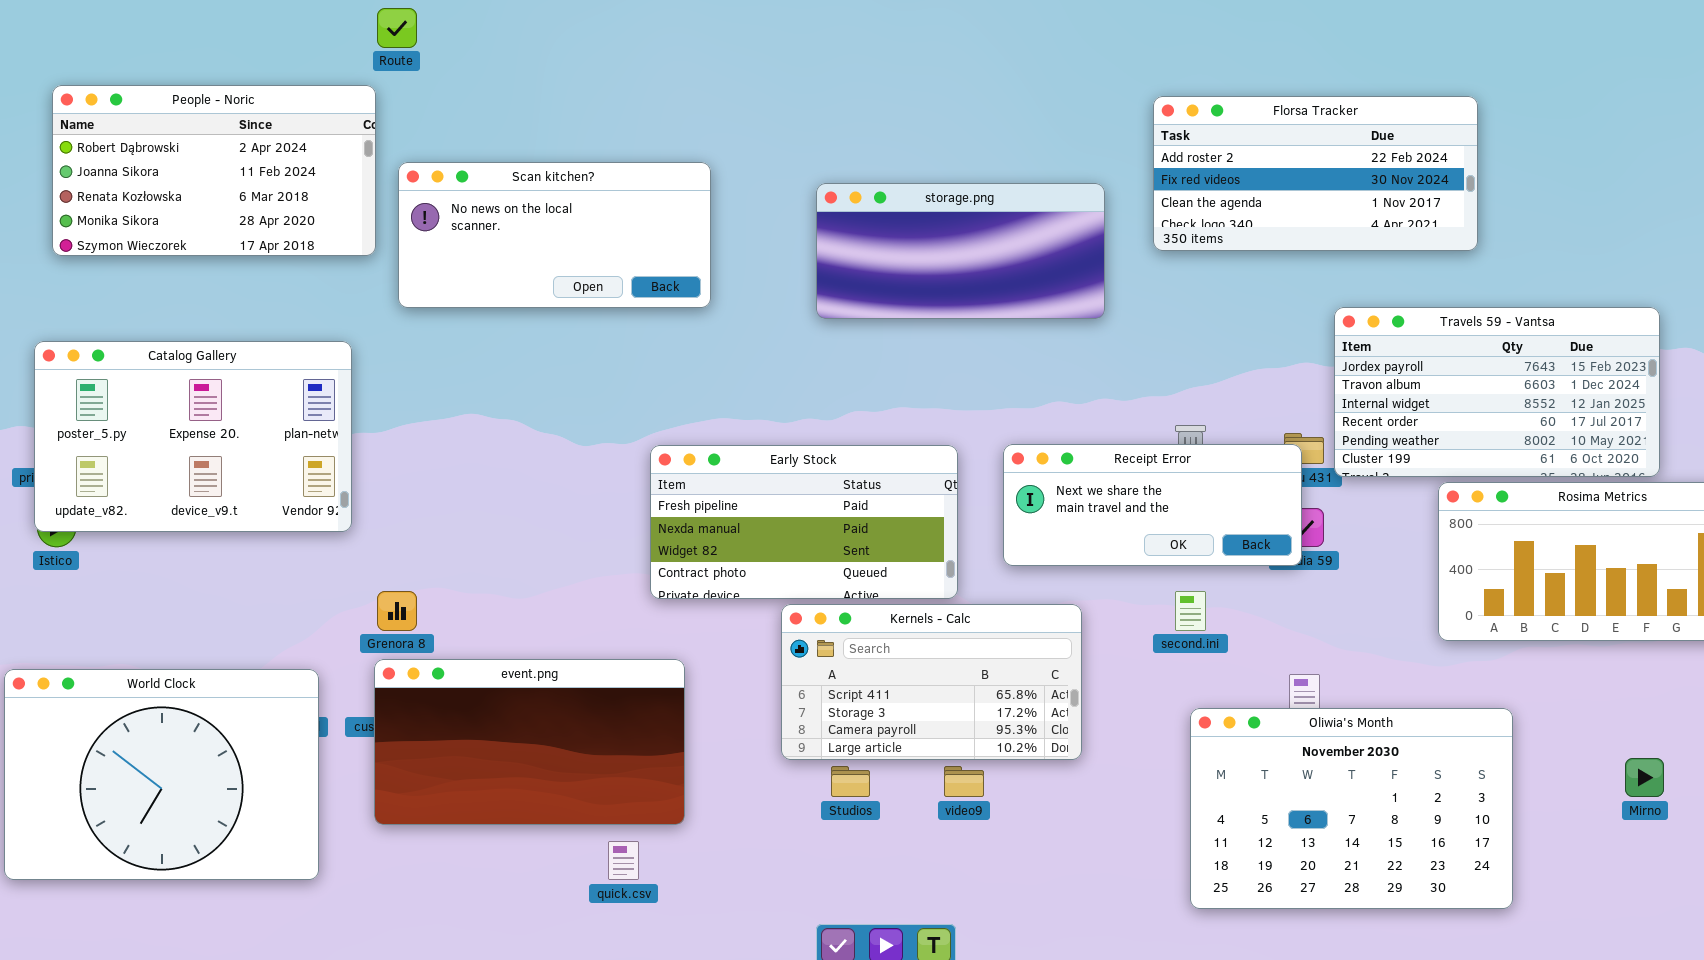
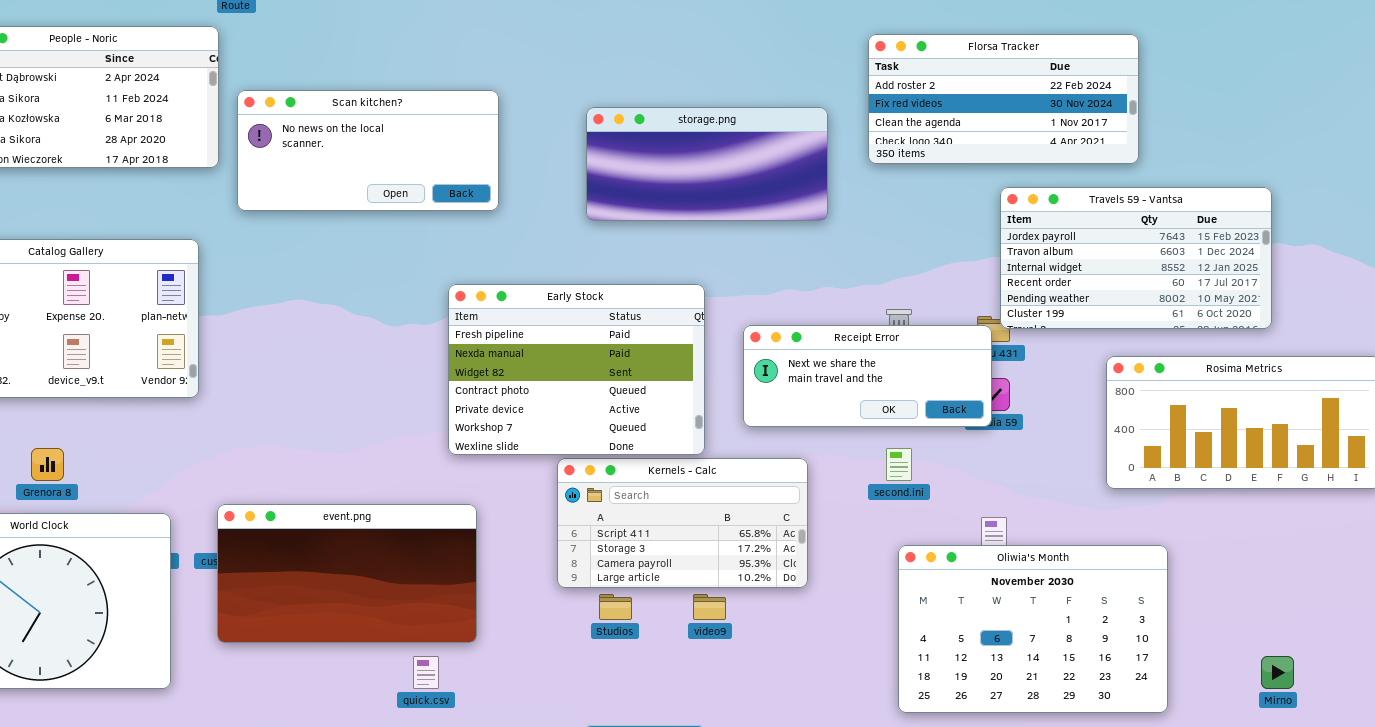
Travels 59 - Vantsa: [1334,307,1660,477] -> [1000,187,1272,329], moved
Early Stock: [650,445,958,599] -> [448,284,705,455], resized
Grenora 8: [377,591,417,631] -> [31,448,64,481], moved
Mirno: [1625,758,1664,797] -> [1261,656,1294,689], moved

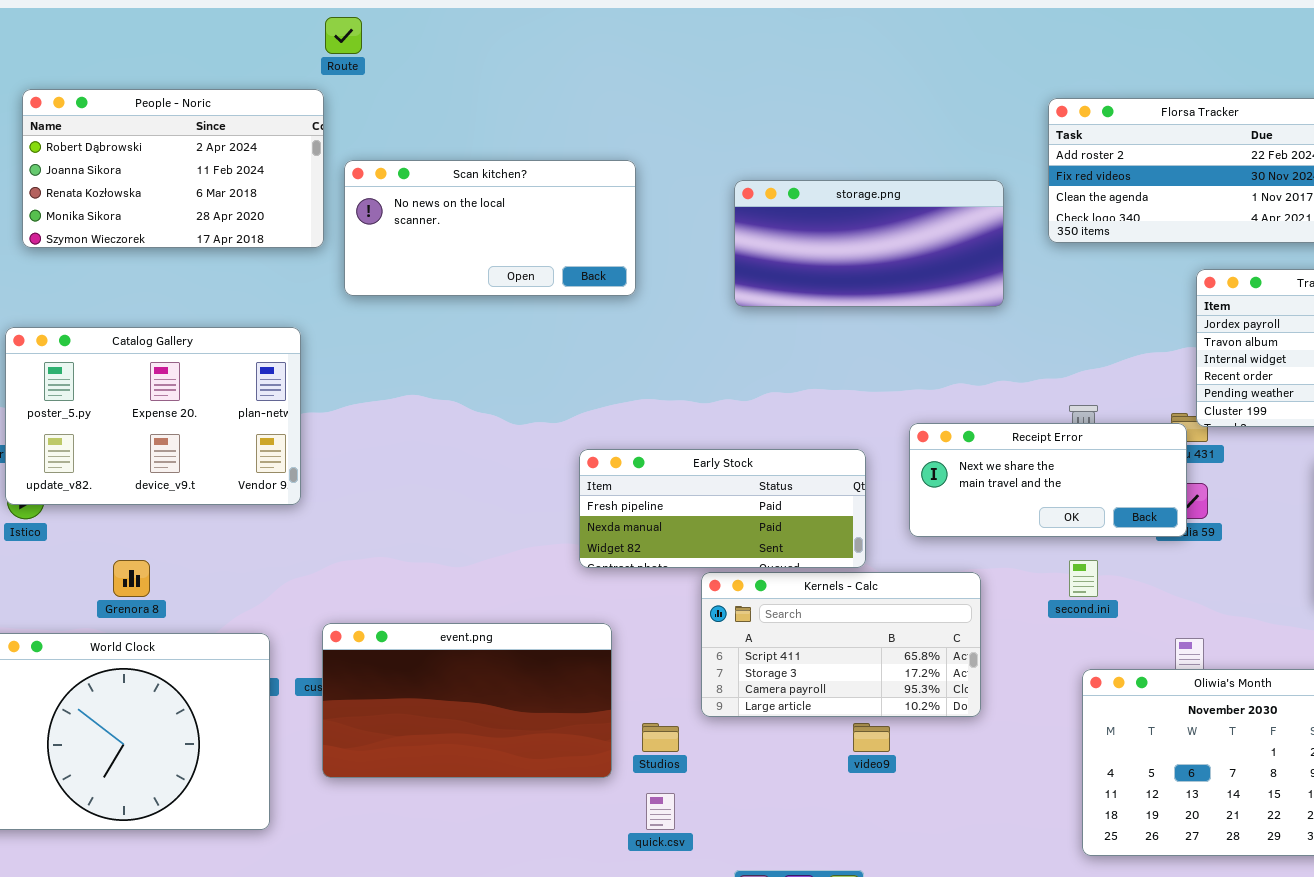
Early Stock: [448,284,705,455] -> [579,449,866,568], resized
Studios: [599,594,632,620] -> [642,723,679,752], moved
quick.csv: [413,656,439,689] -> [646,793,675,830], moved

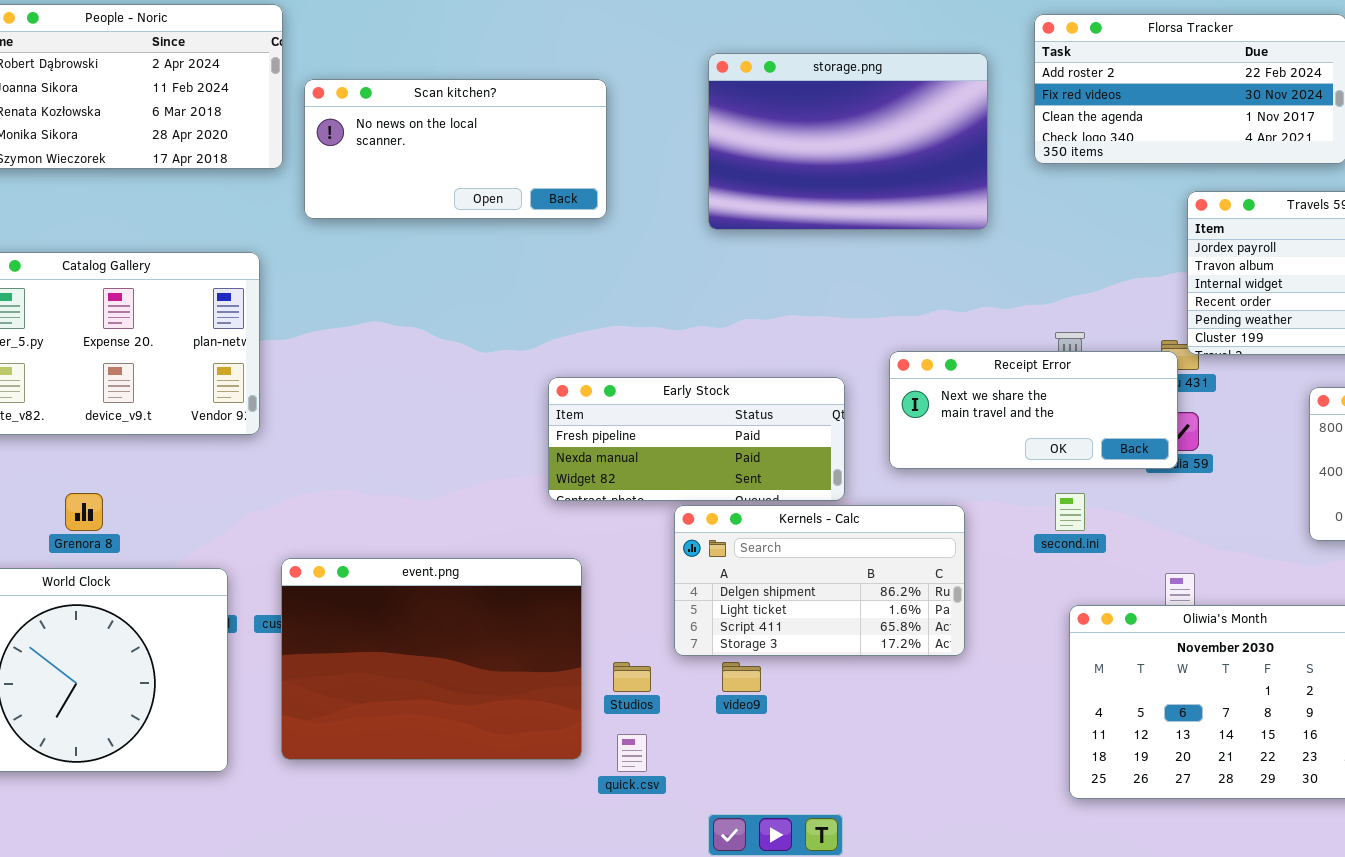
storage.png: [734,180,1004,307] -> [708,53,988,230], resized
Kernels - Calc: [701,572,981,717] -> [674,505,965,656], scrolled up 2 rows
event.png: [322,623,612,778] -> [281,558,582,760], resized
video9: [853,723,890,752] -> [722,662,761,692], moved

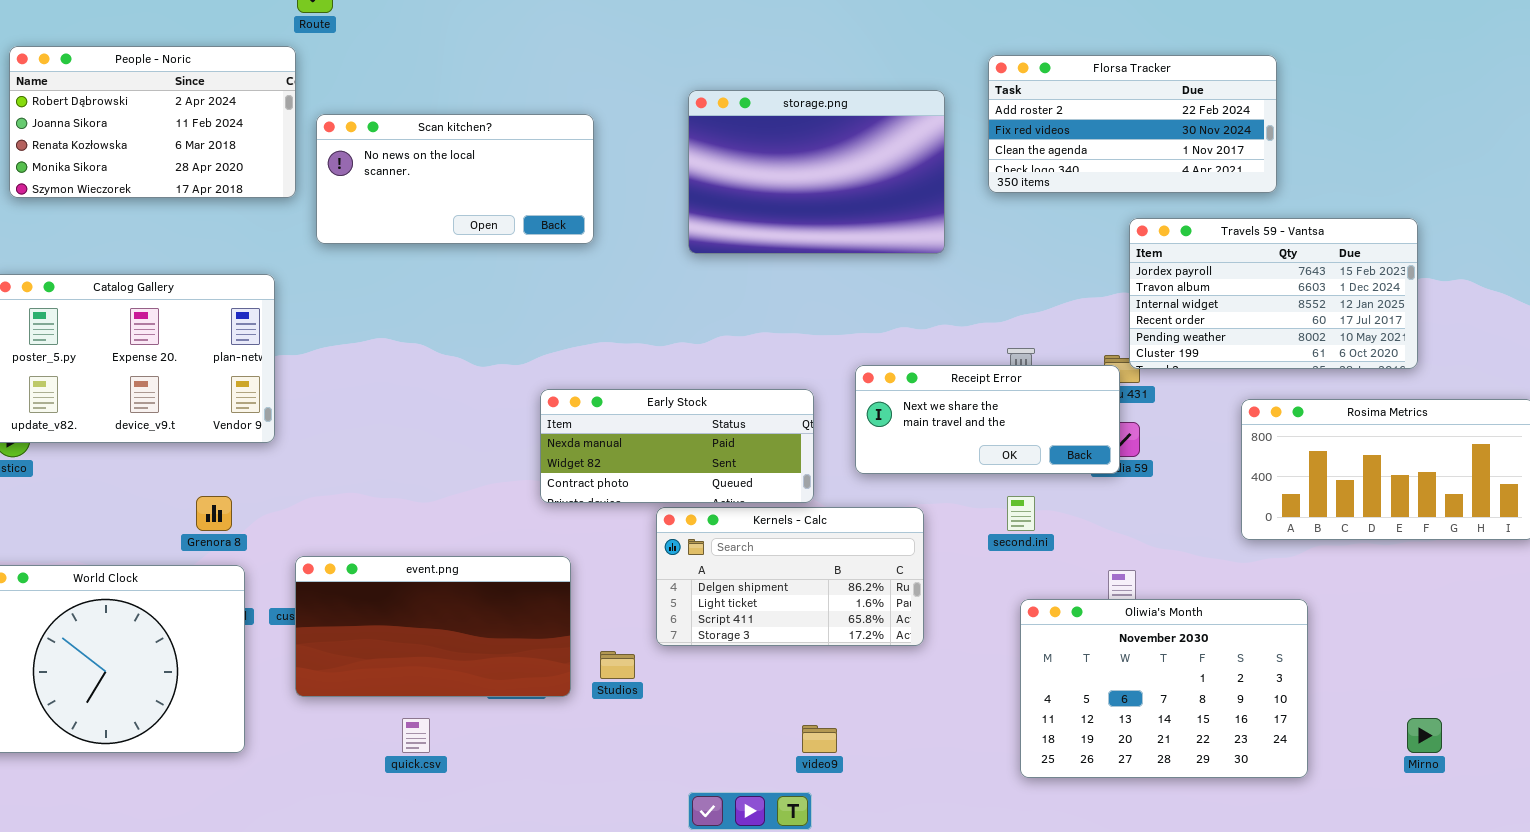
Early Stock: [548,377,845,501] -> [540,389,814,503], scrolled down 1 row
Grenora 8: [65,493,103,531] -> [196,496,232,531], moved
event.png: [281,558,582,760] -> [295,556,571,697], resized
video9: [722,662,761,692] -> [802,725,837,753], moved
quick.csv: [617,734,647,772] -> [402,718,430,753], moved

